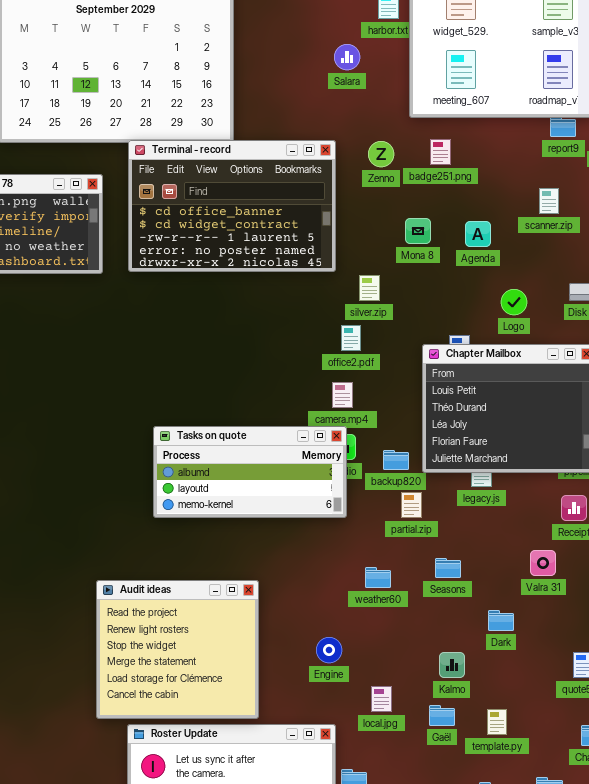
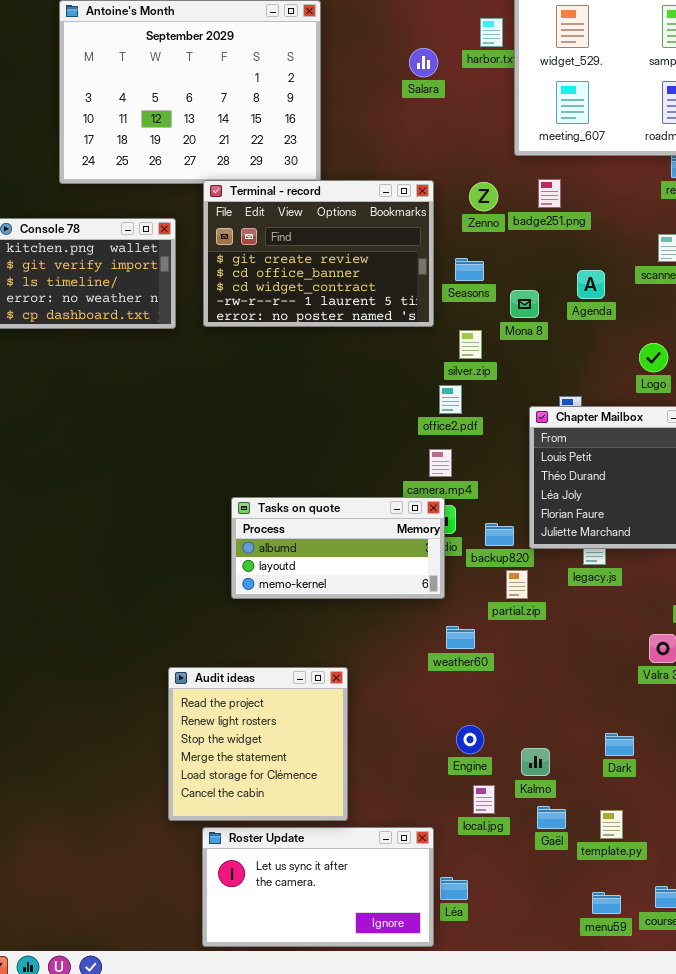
Salara: [334,44,360,70] -> [409,48,438,77], moved
Terminal - record: [128,140,336,272] -> [203,180,434,327], scrolled up 1 row
Mona 8: [405,218,431,244] -> [510,290,539,318], moved
Logo: [501,289,527,315] -> [639,343,668,372], moved
Seasons: [435,558,461,578] -> [455,258,484,281], moved
weather60: [365,567,391,588] -> [446,626,475,649], moved
Dark: [488,610,514,631] -> [605,733,634,756], moved
Engine: [316,637,342,663] -> [456,725,484,754], moved
Kalmo: [439,652,465,678] -> [521,748,550,776], moved

